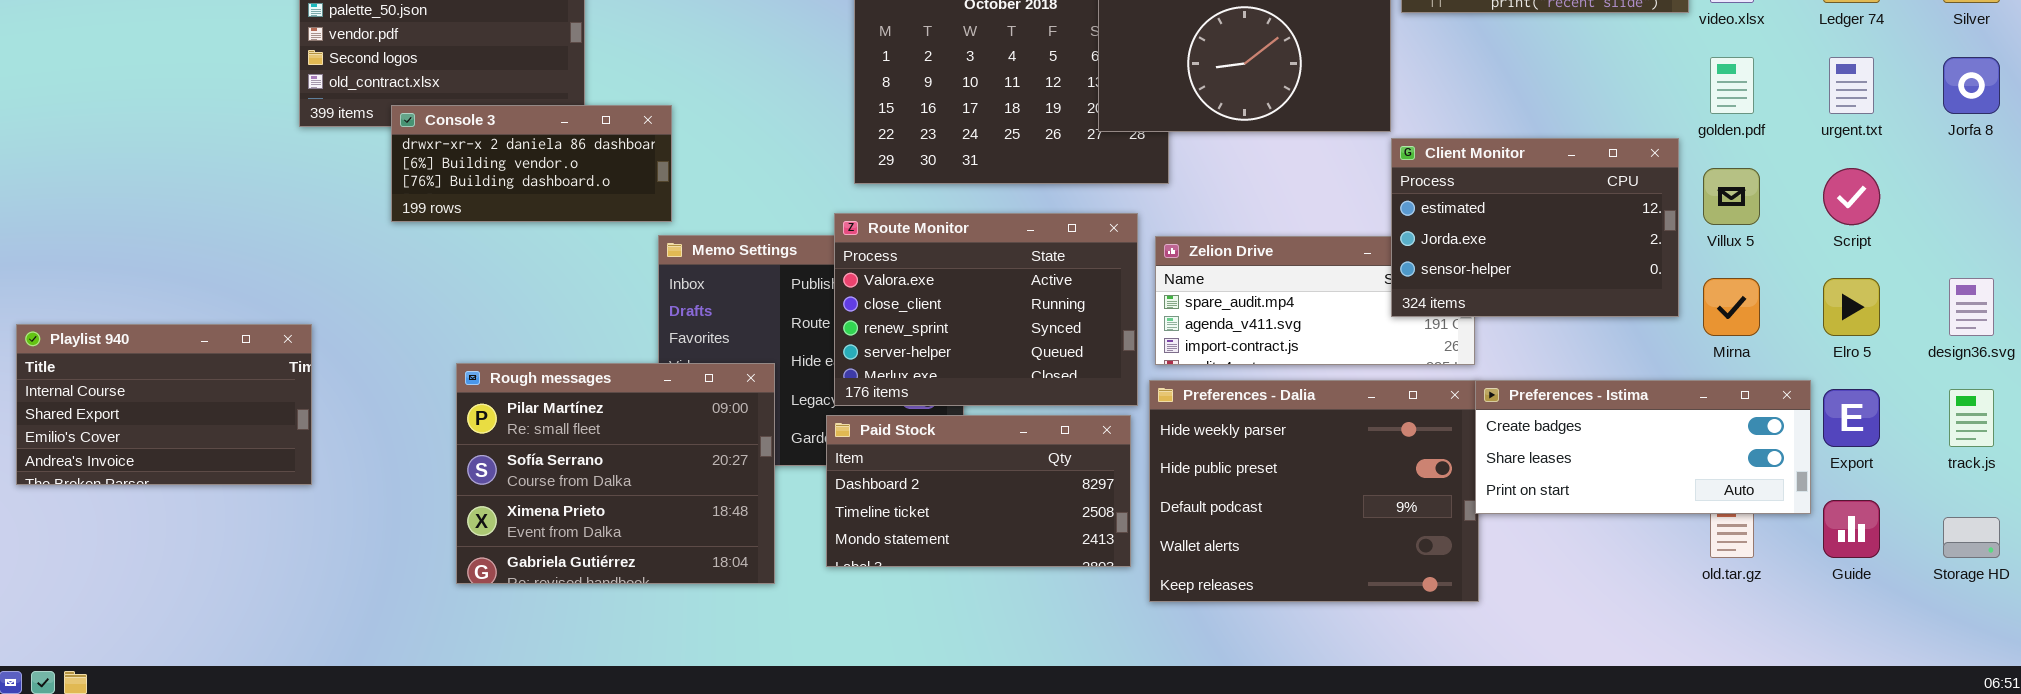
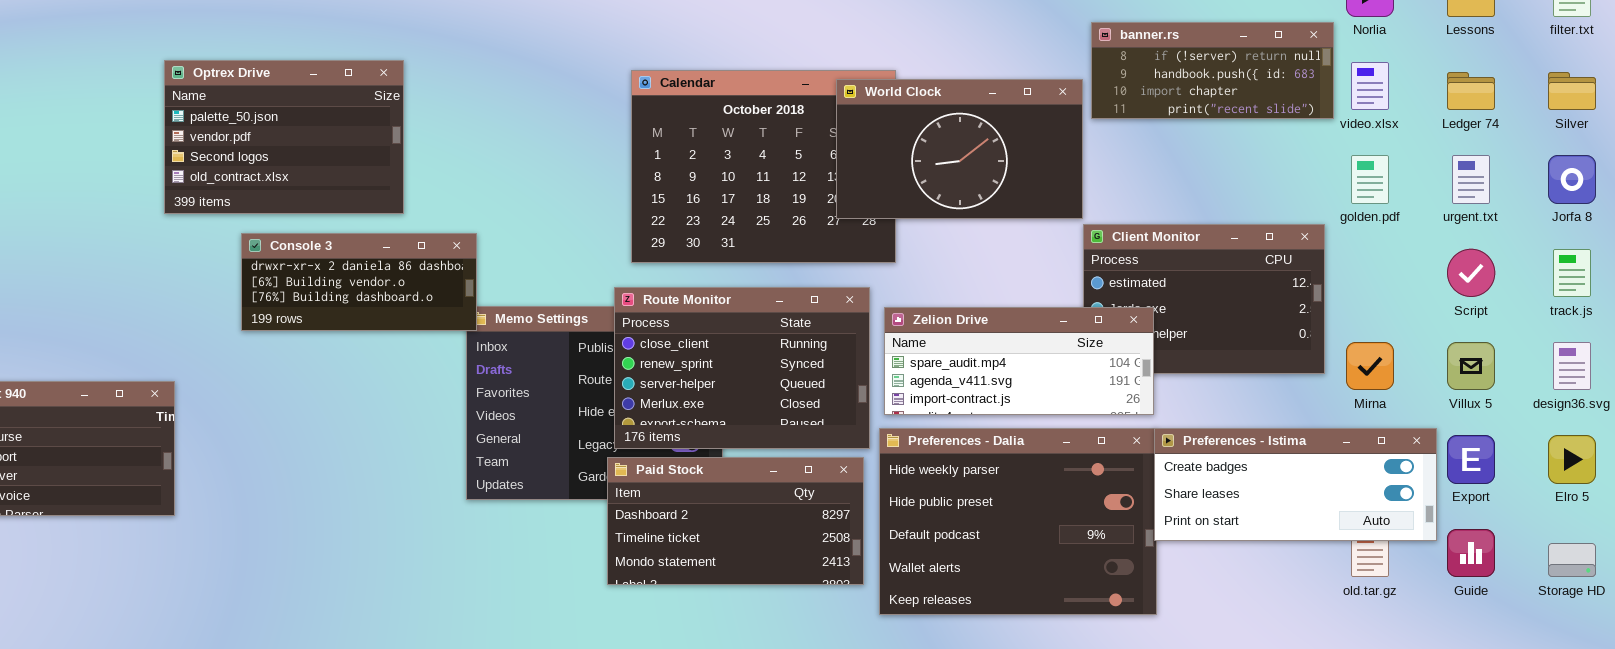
Console 3: [391,105,672,222] -> [241,233,477,331], moved
Villux 5: [1703,168,1760,225] -> [1447,342,1495,390], moved
Route Monitor: [834,213,1138,406] -> [614,287,870,449], scrolled down 1 row
Zelion Drive: [1155,236,1475,365] -> [884,307,1154,415], raised
Elro 5: [1823,278,1880,336] -> [1548,435,1596,484], moved
Rough messages: [456,363,775,584] -> none, closed
track.js: [1949,389,1994,447] -> [1553,249,1591,297], moved

